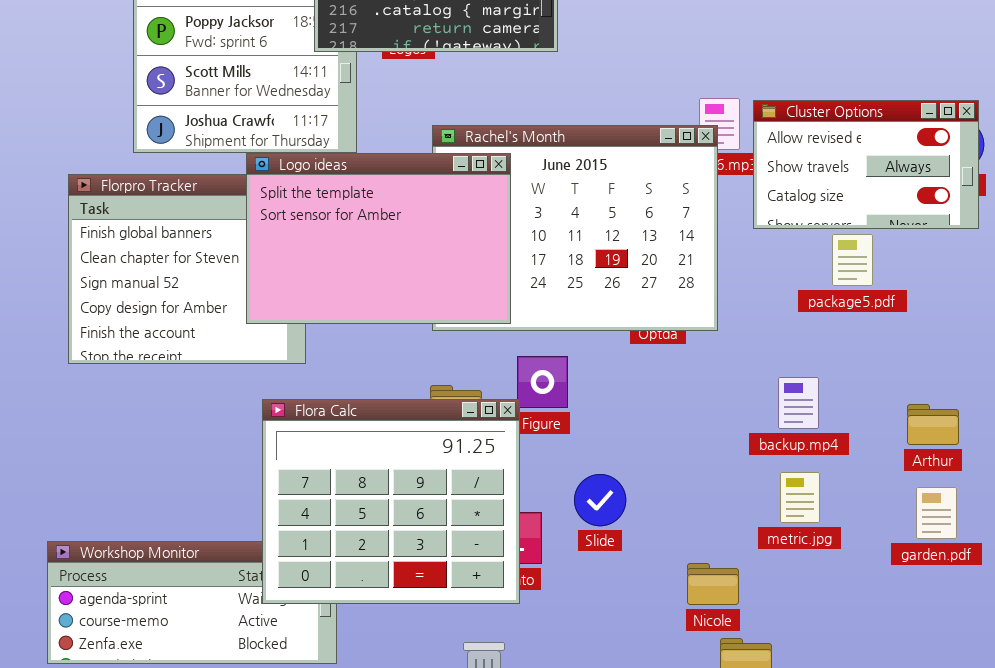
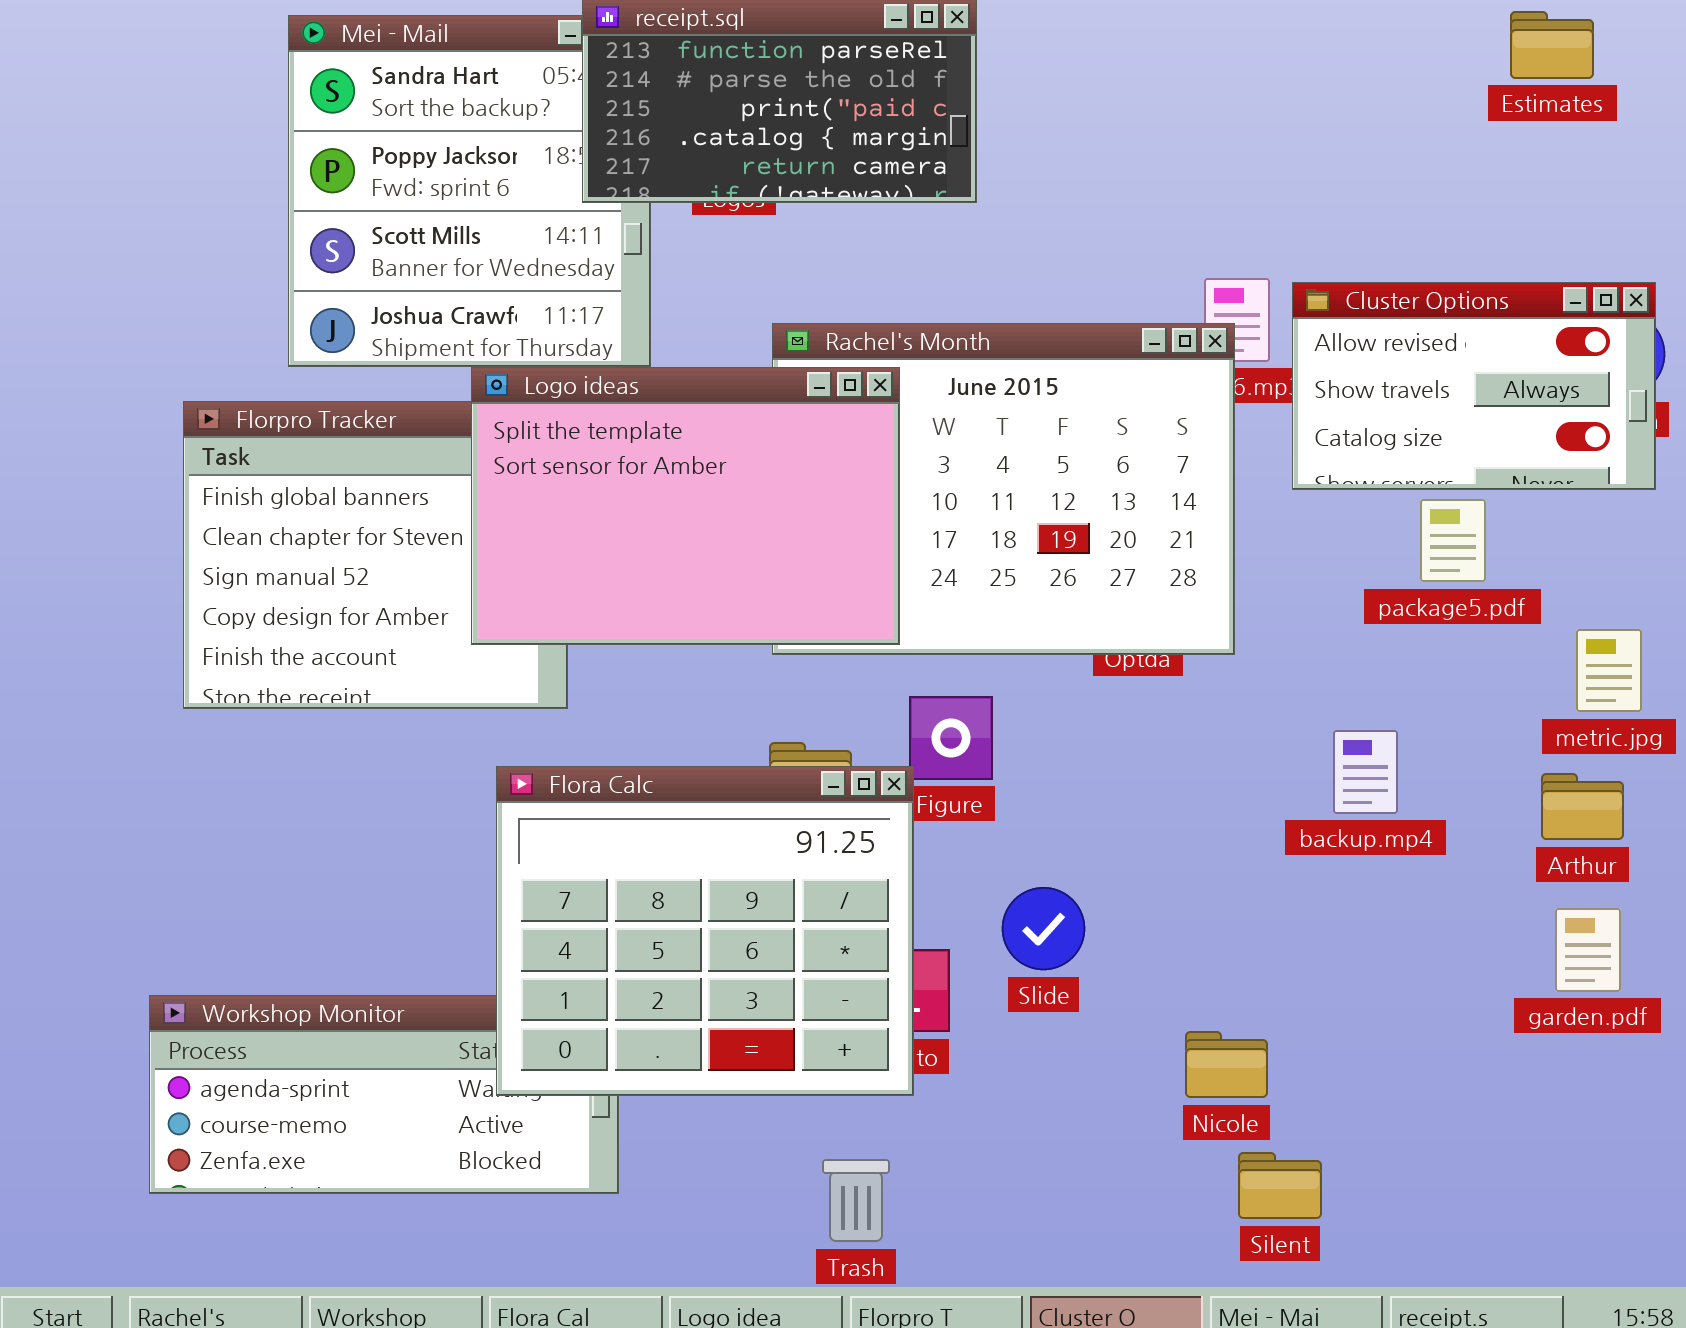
metric.jpg: [780,472,820,523] -> [1576,629,1642,712], moved

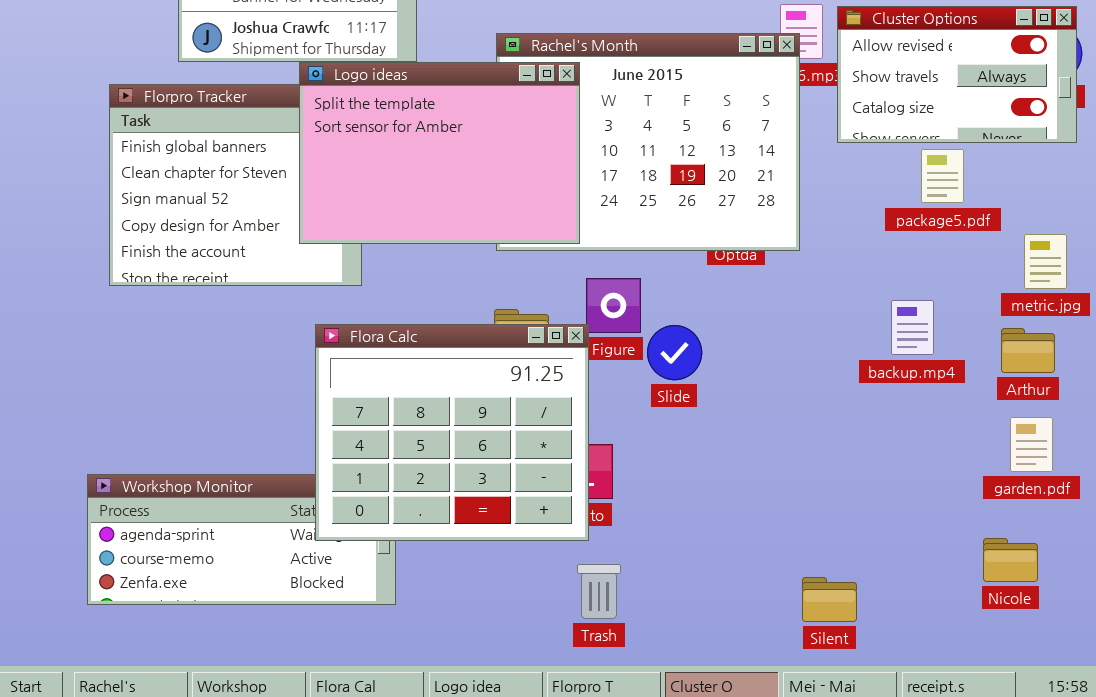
backup.mp4: [1333,730,1398,814] -> [891,300,934,355], moved
Slide: [1002,887,1085,970] -> [647,325,702,380], moved
Nicole: [1185,1031,1268,1098] -> [983,538,1038,582], moved
Trash: [822,1159,890,1242] -> [577,564,621,619], moved

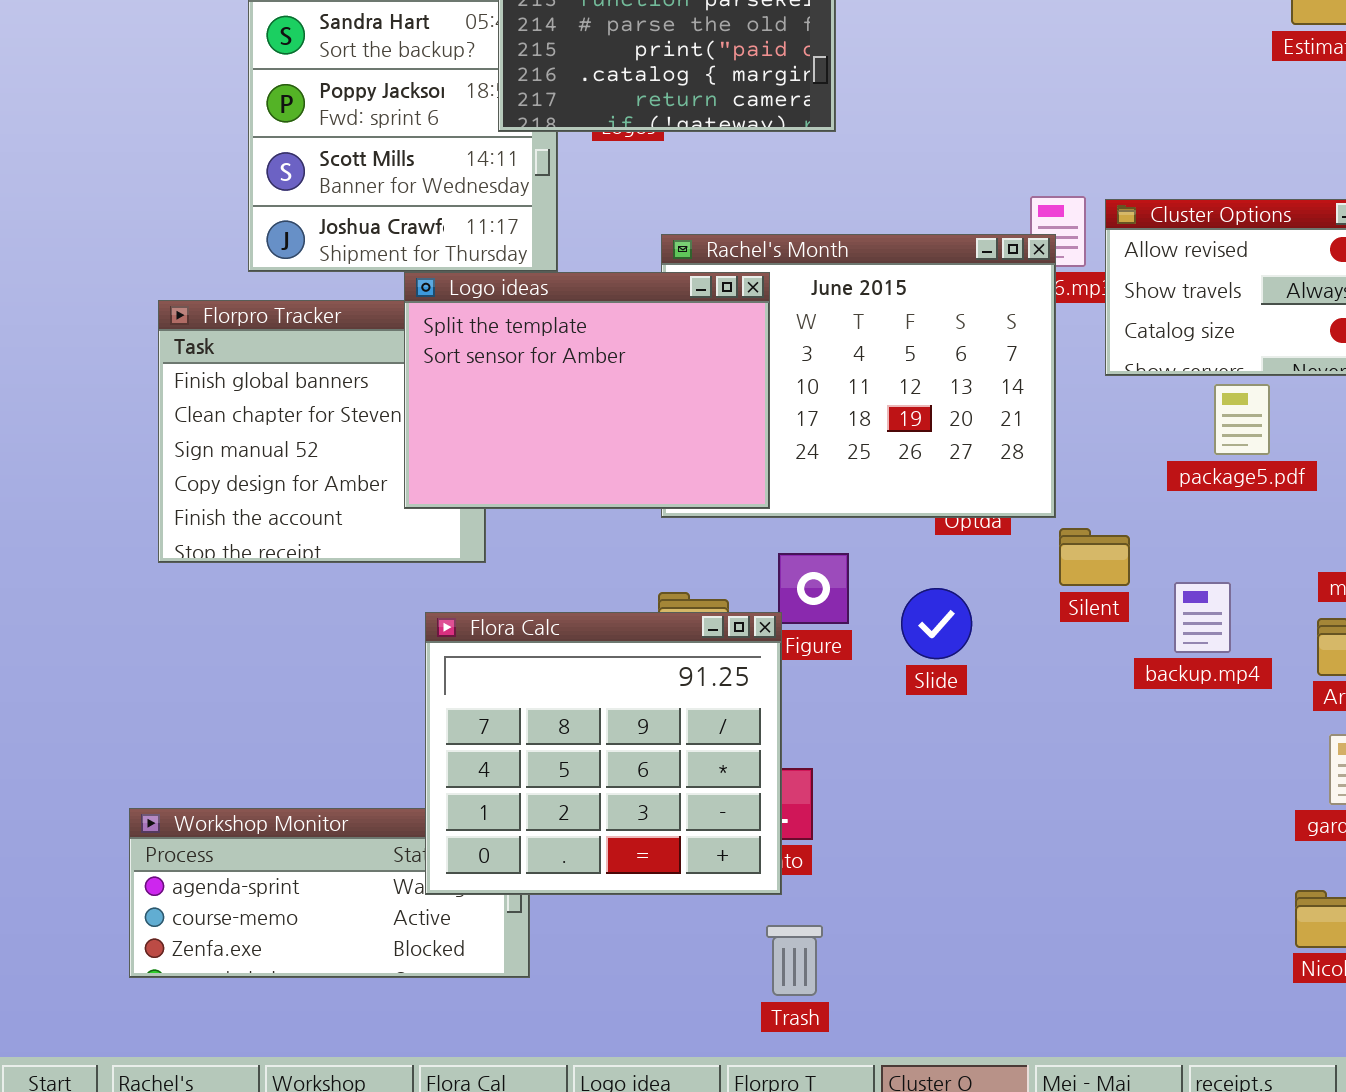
Slide: [647,325,702,380] -> [901,588,972,659], moved
Silent: [802,577,857,622] -> [1059,528,1130,586], moved

